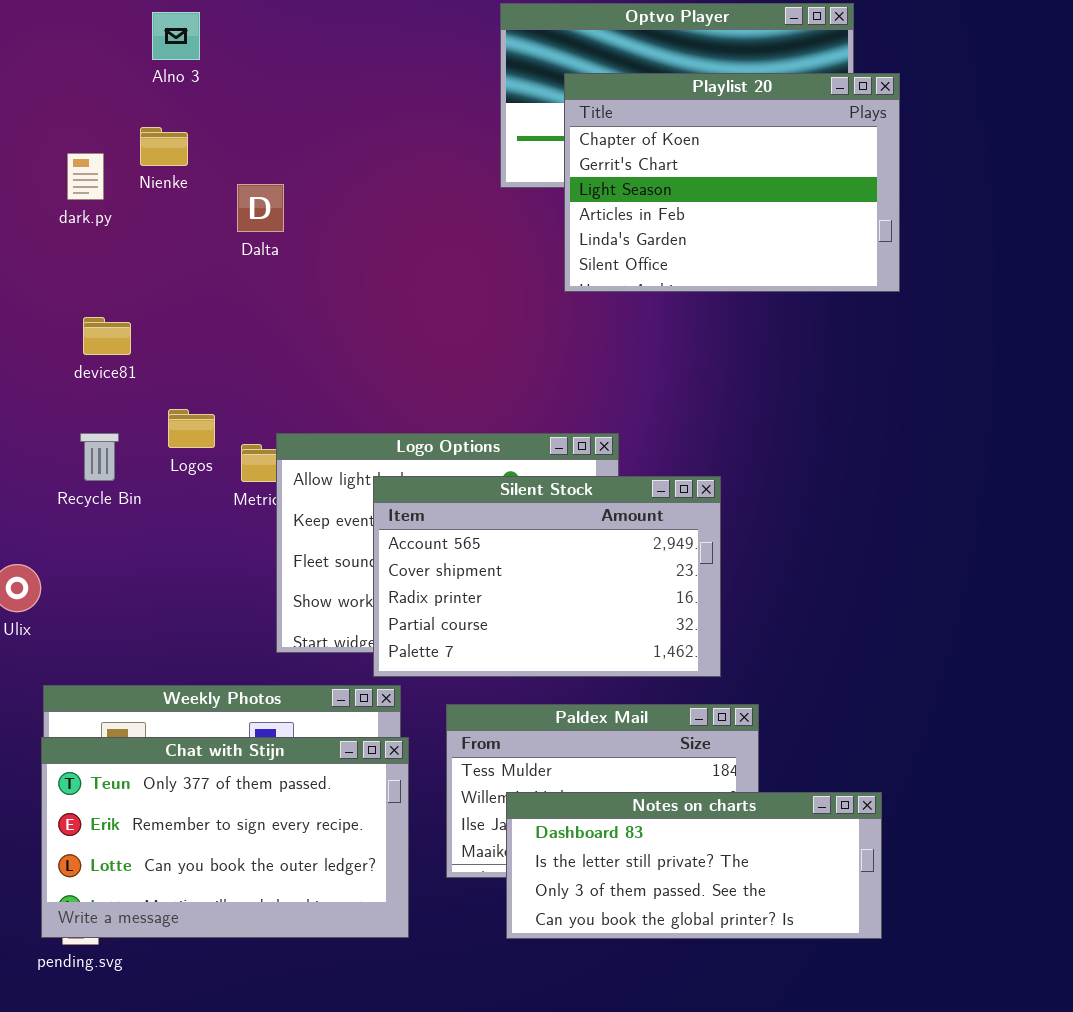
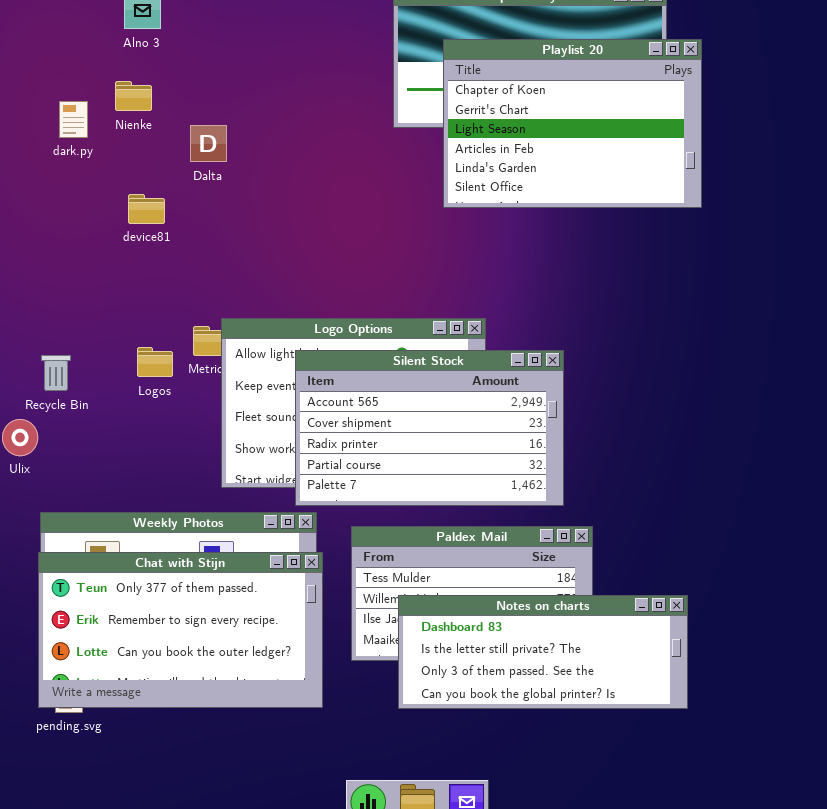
device81: [83,317,131,355] -> [128,194,165,224], moved
Logos: [168,409,215,448] -> [137,347,173,377], moved
Recycle Bin: [80,433,119,481] -> [41,355,71,391], moved

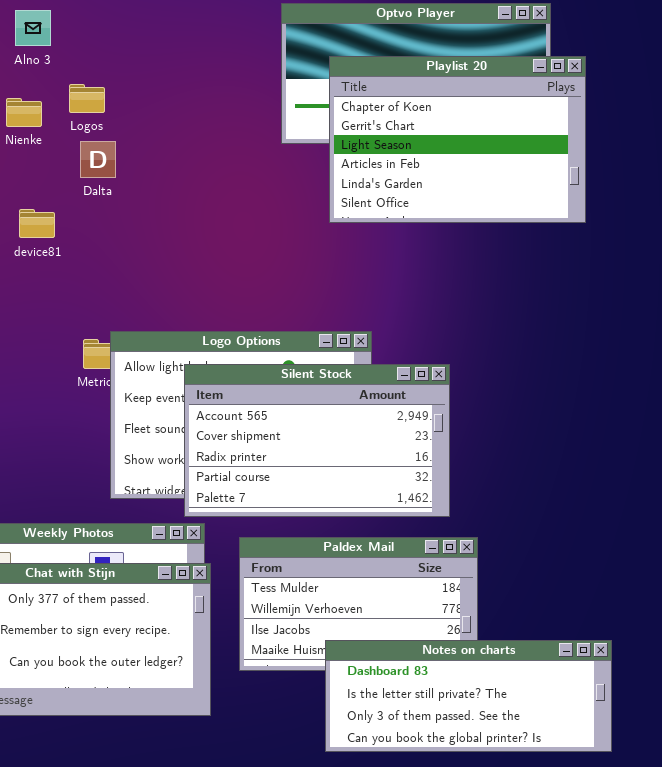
Logos: [137,347,173,377] -> [69,84,105,113], moved
Notes on charts: [398,595,688,709] -> [325,640,612,752], moved

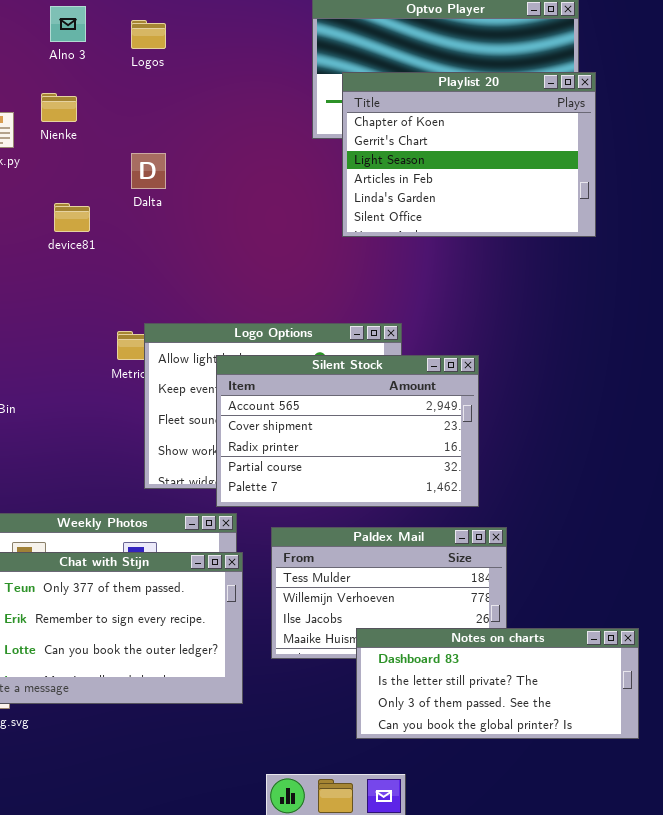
Playlist 20: [329,56,586,223] -> [342,72,596,237], moved
Logos: [69,84,105,113] -> [131,20,166,49], moved
Dalta: [80,141,116,178] -> [131,153,166,189], moved

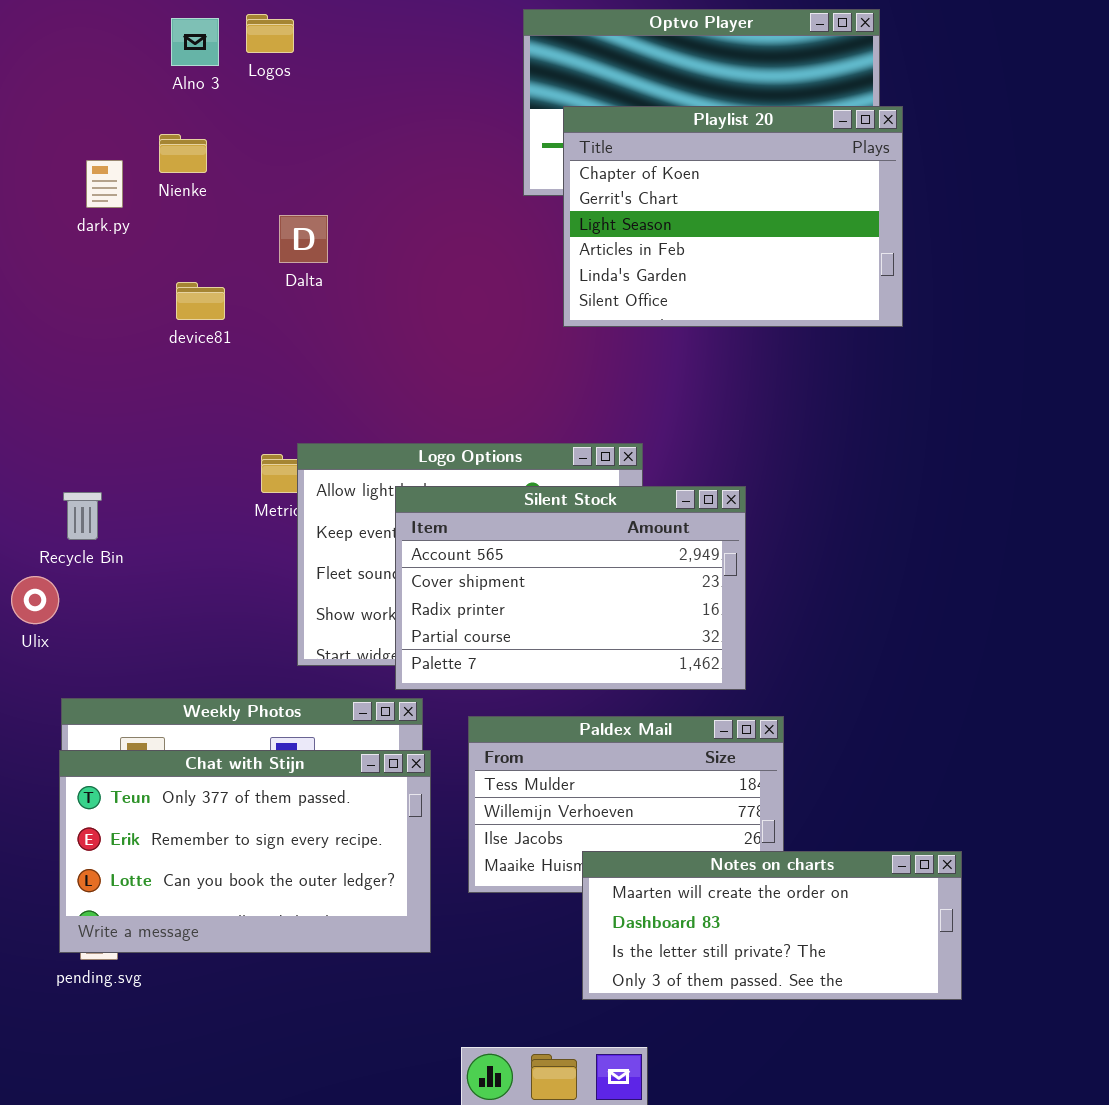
Logos: [131,20,166,49] -> [246,14,294,53], moved
Notes on charts: [356,628,639,739] -> [582,851,962,1000], scrolled up 1 row

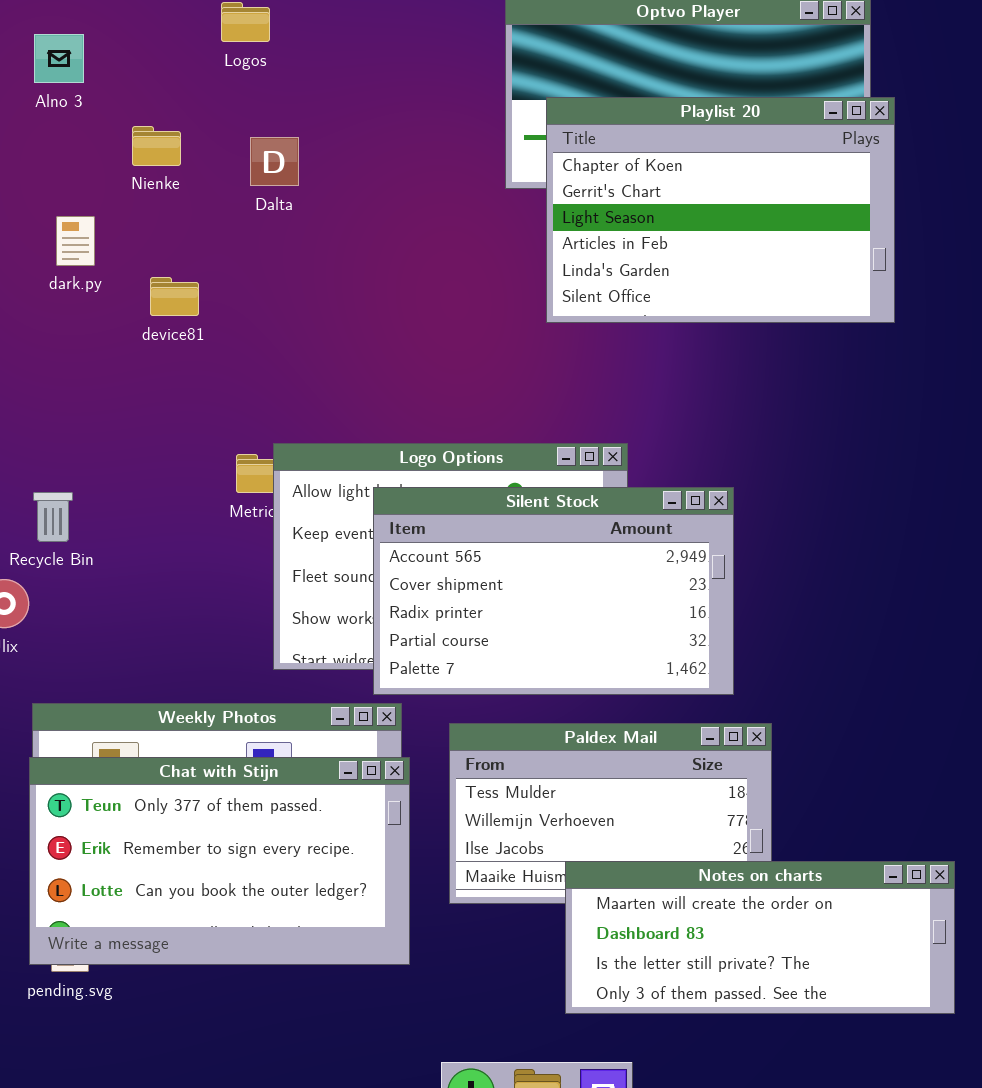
Alno 3: [171,18,219,66] -> [34,34,84,83], moved
dark.py: [86,160,123,208] -> [56,216,95,266], moved
Dalta: [279,215,328,263] -> [250,137,299,186], moved

